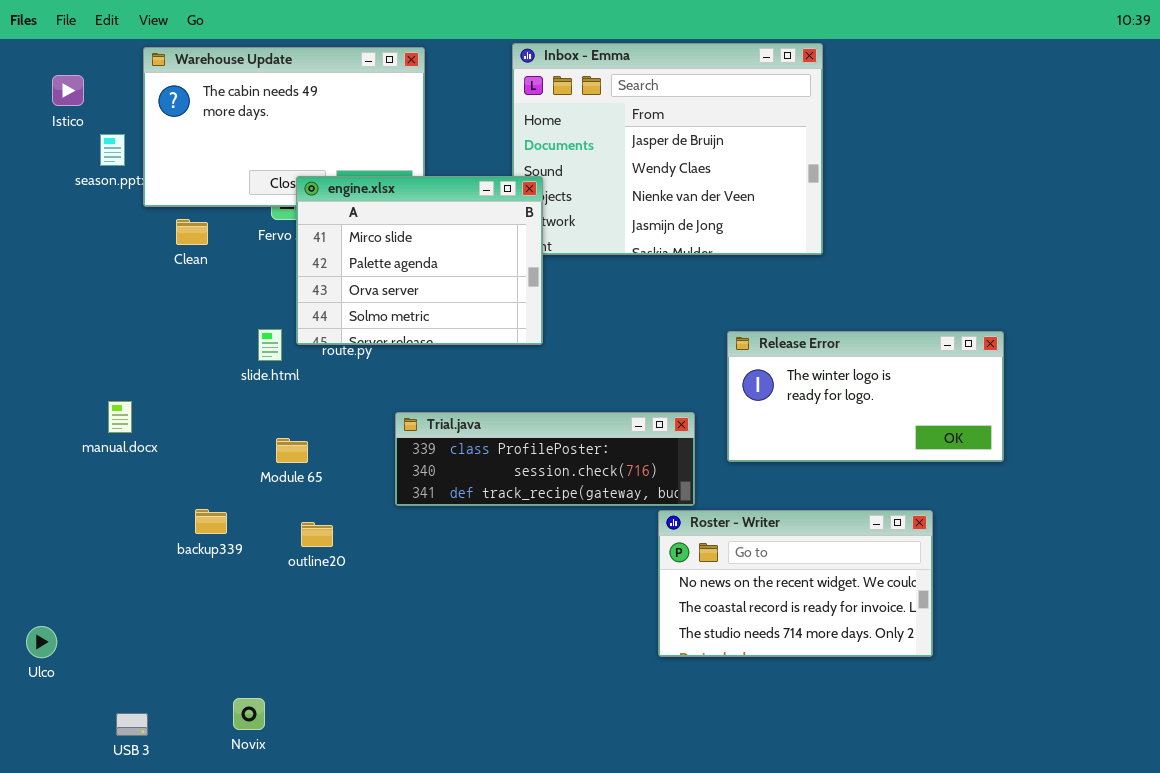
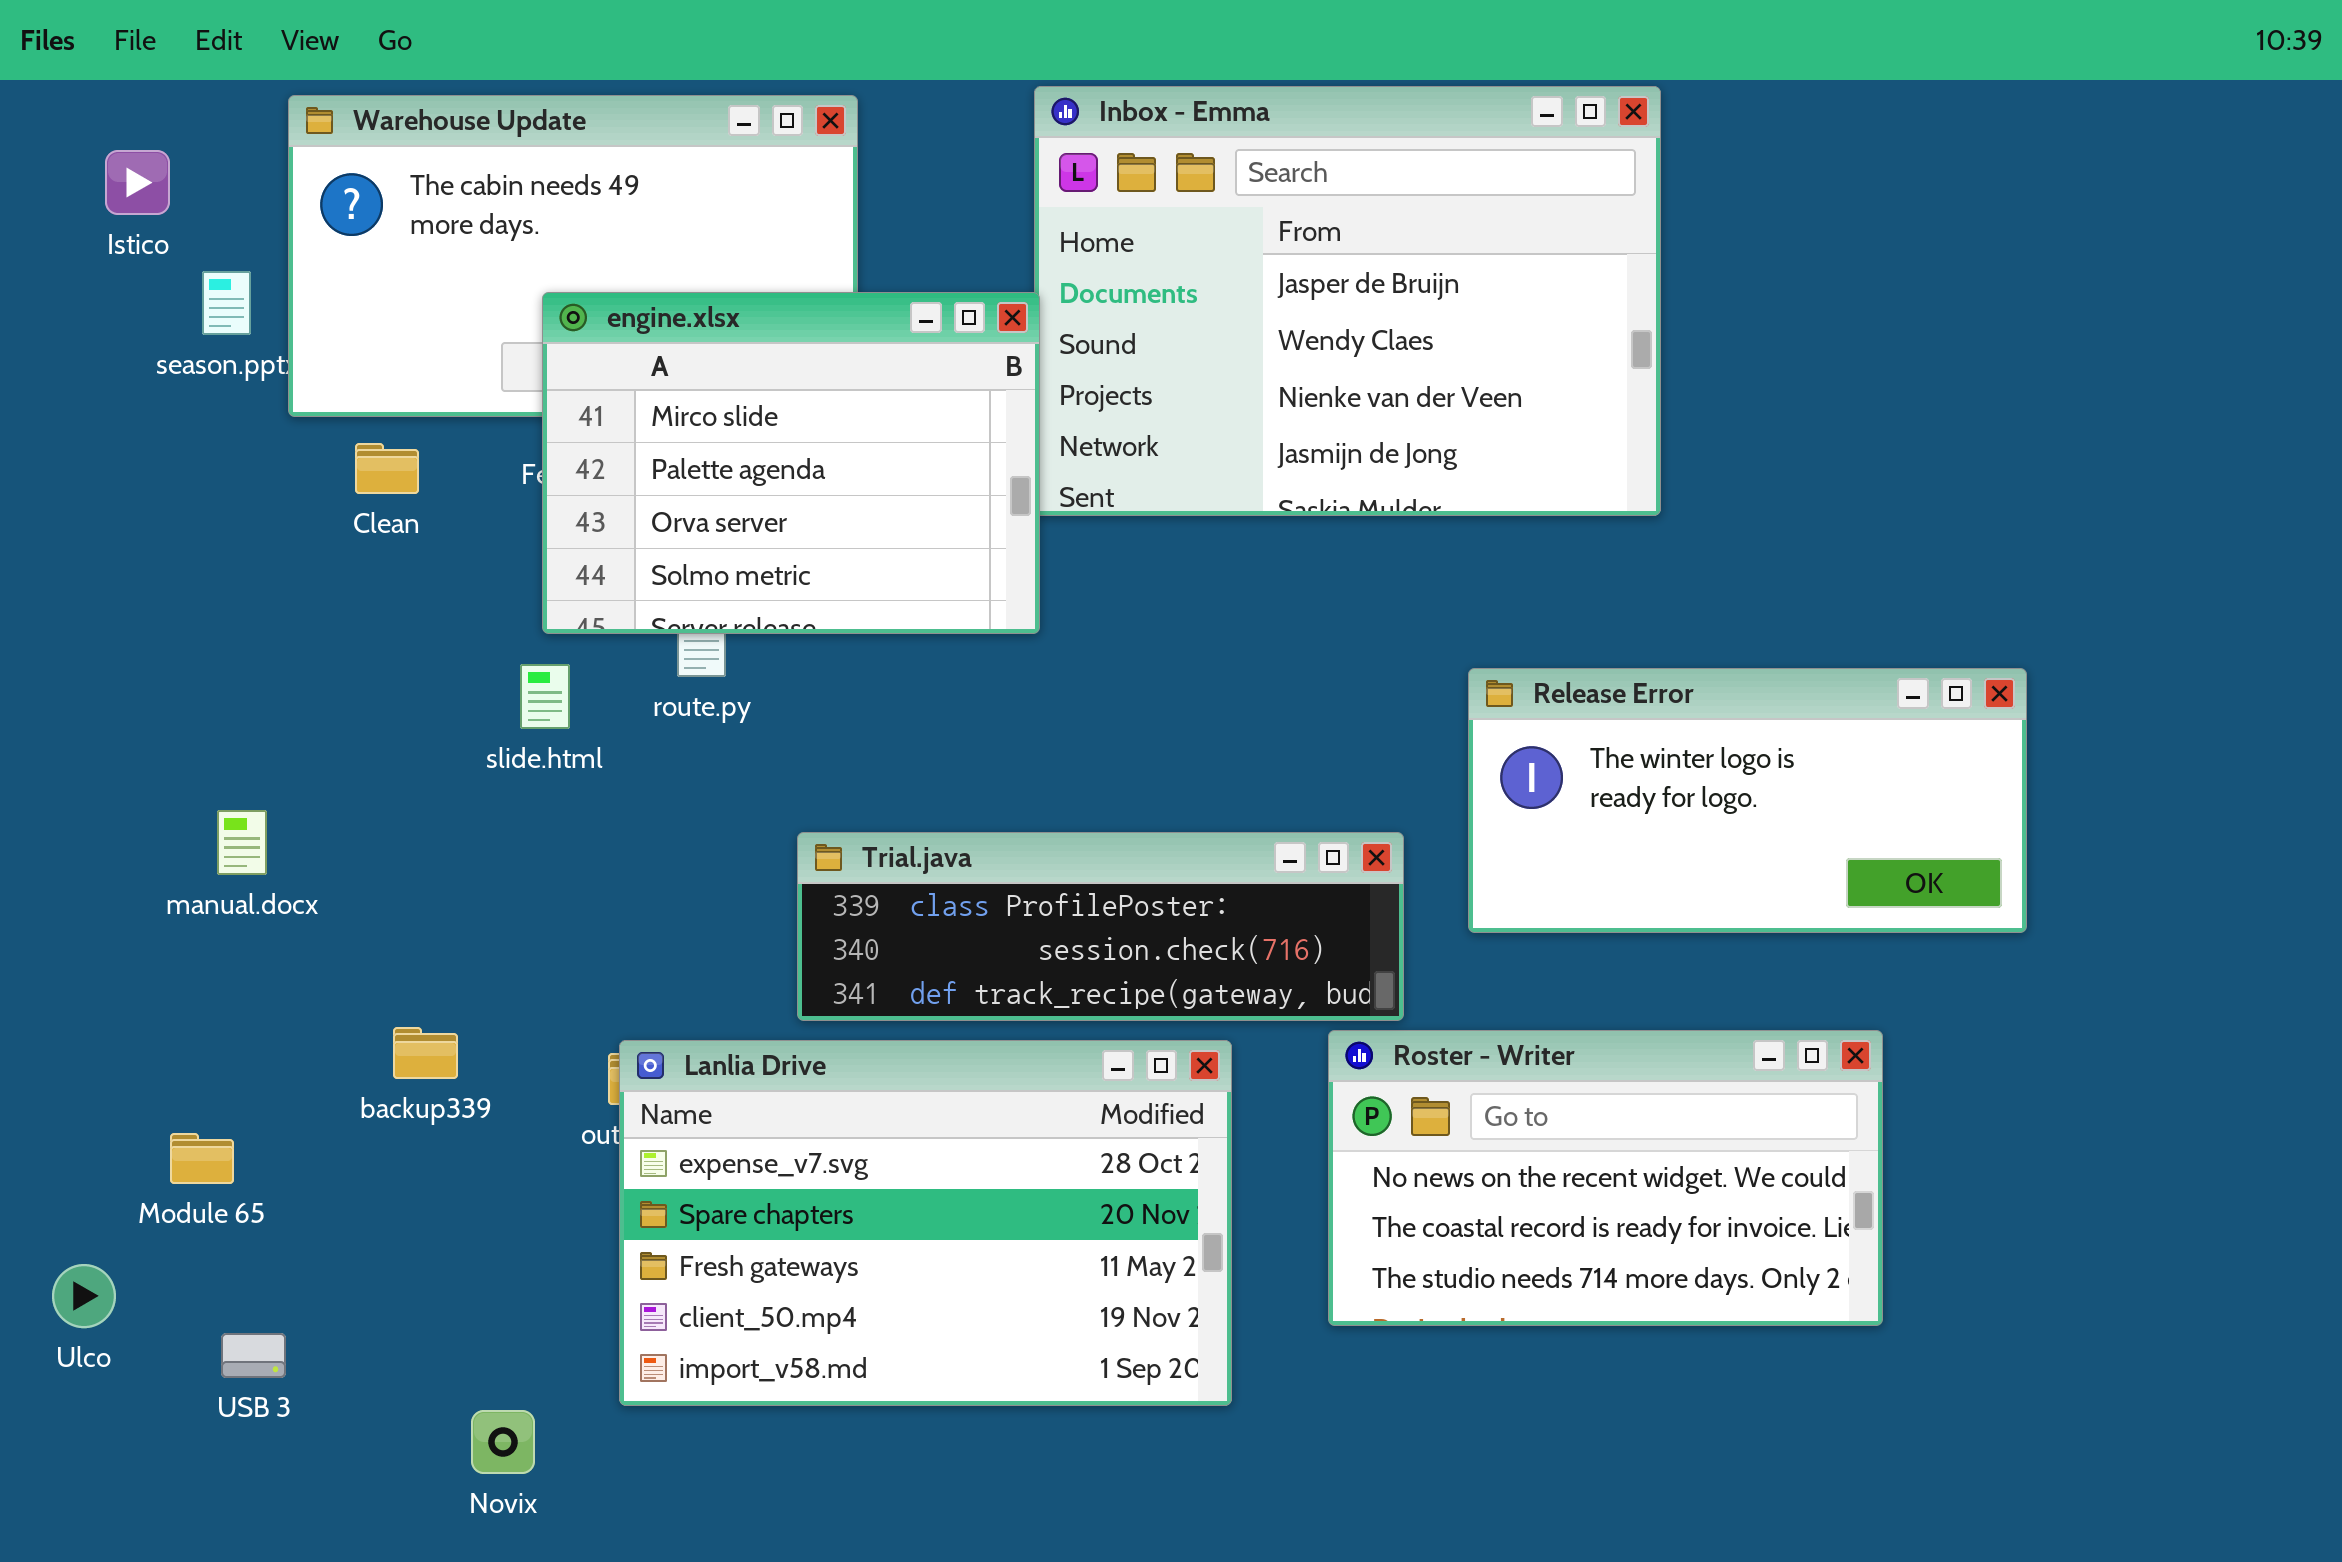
engine.xlsx: [296,176,543,345] -> [542,292,1040,634], moved
Module 65: [276,438,308,463] -> [170,1133,234,1184], moved
Lanlia Drive: none -> [619,1040,1232,1406], opened
USB 3: [116,713,148,736] -> [221,1333,286,1378], moved

